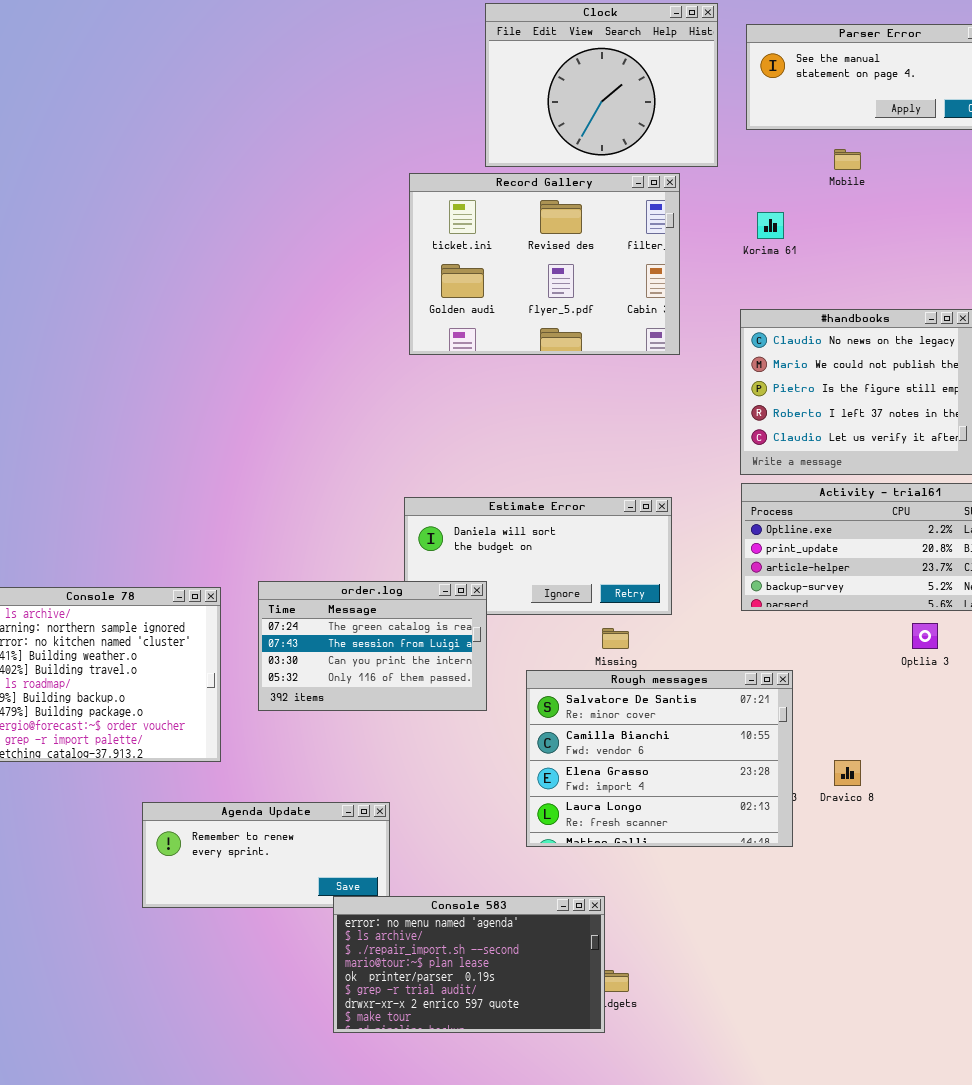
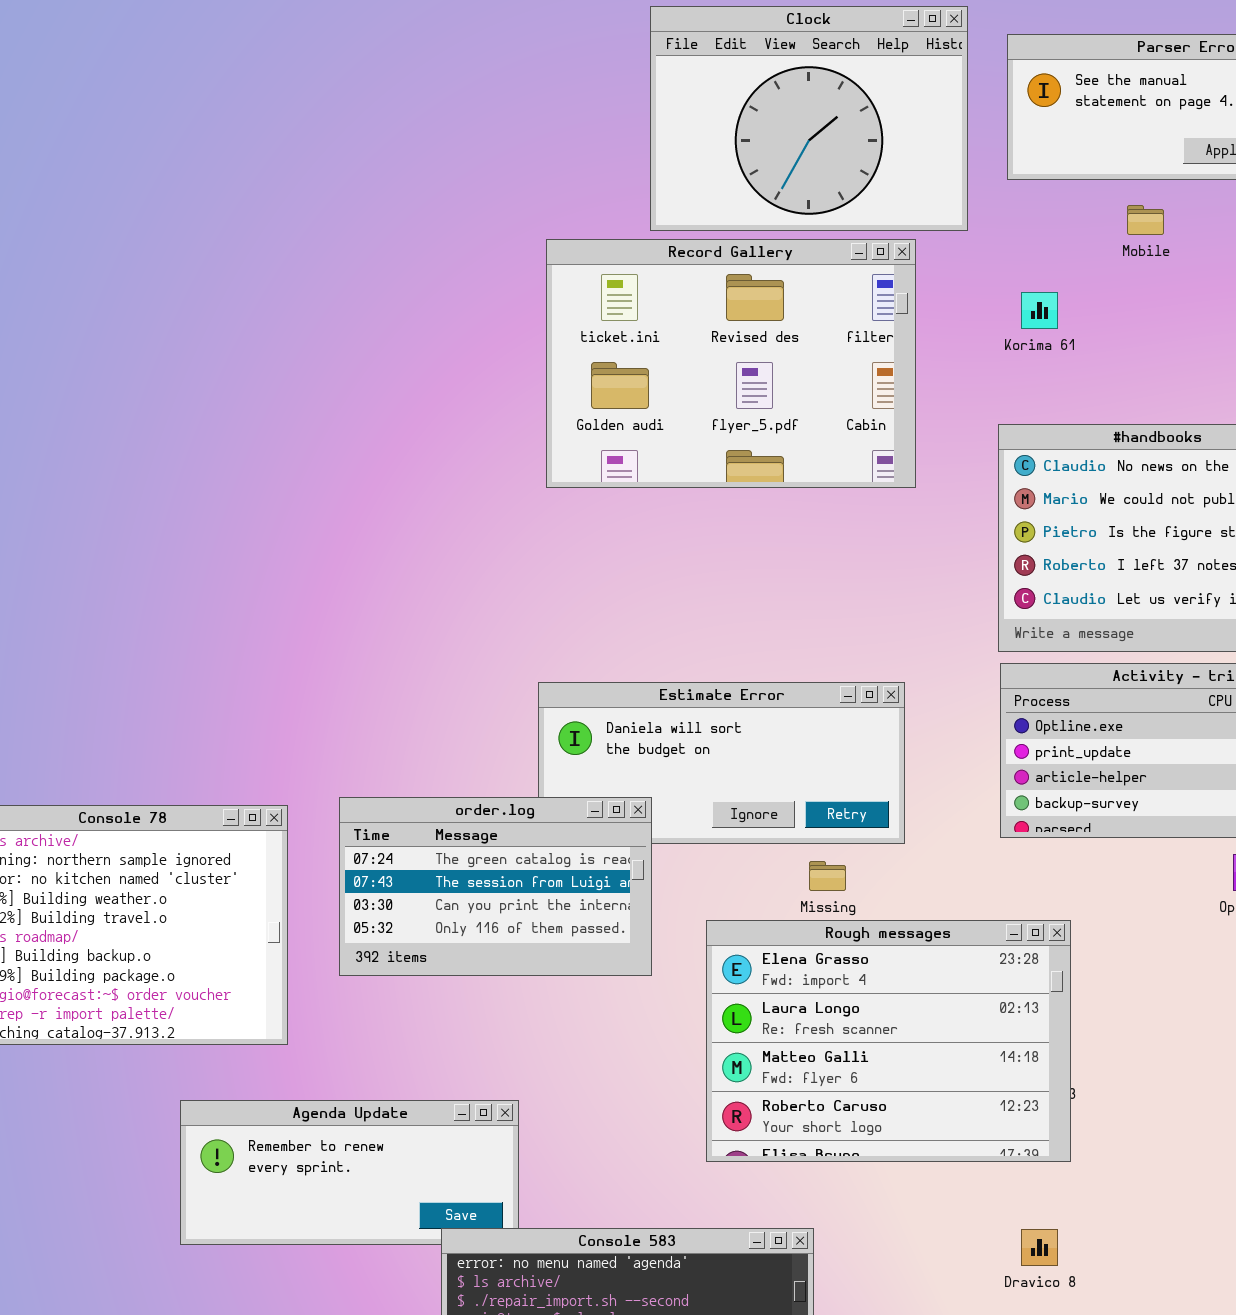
Rough messages: [526,670,793,847] -> [706,920,1071,1162], scrolled down 2 rows
Dravico 8: [834,760,861,786] -> [1021,1229,1058,1266], moved

